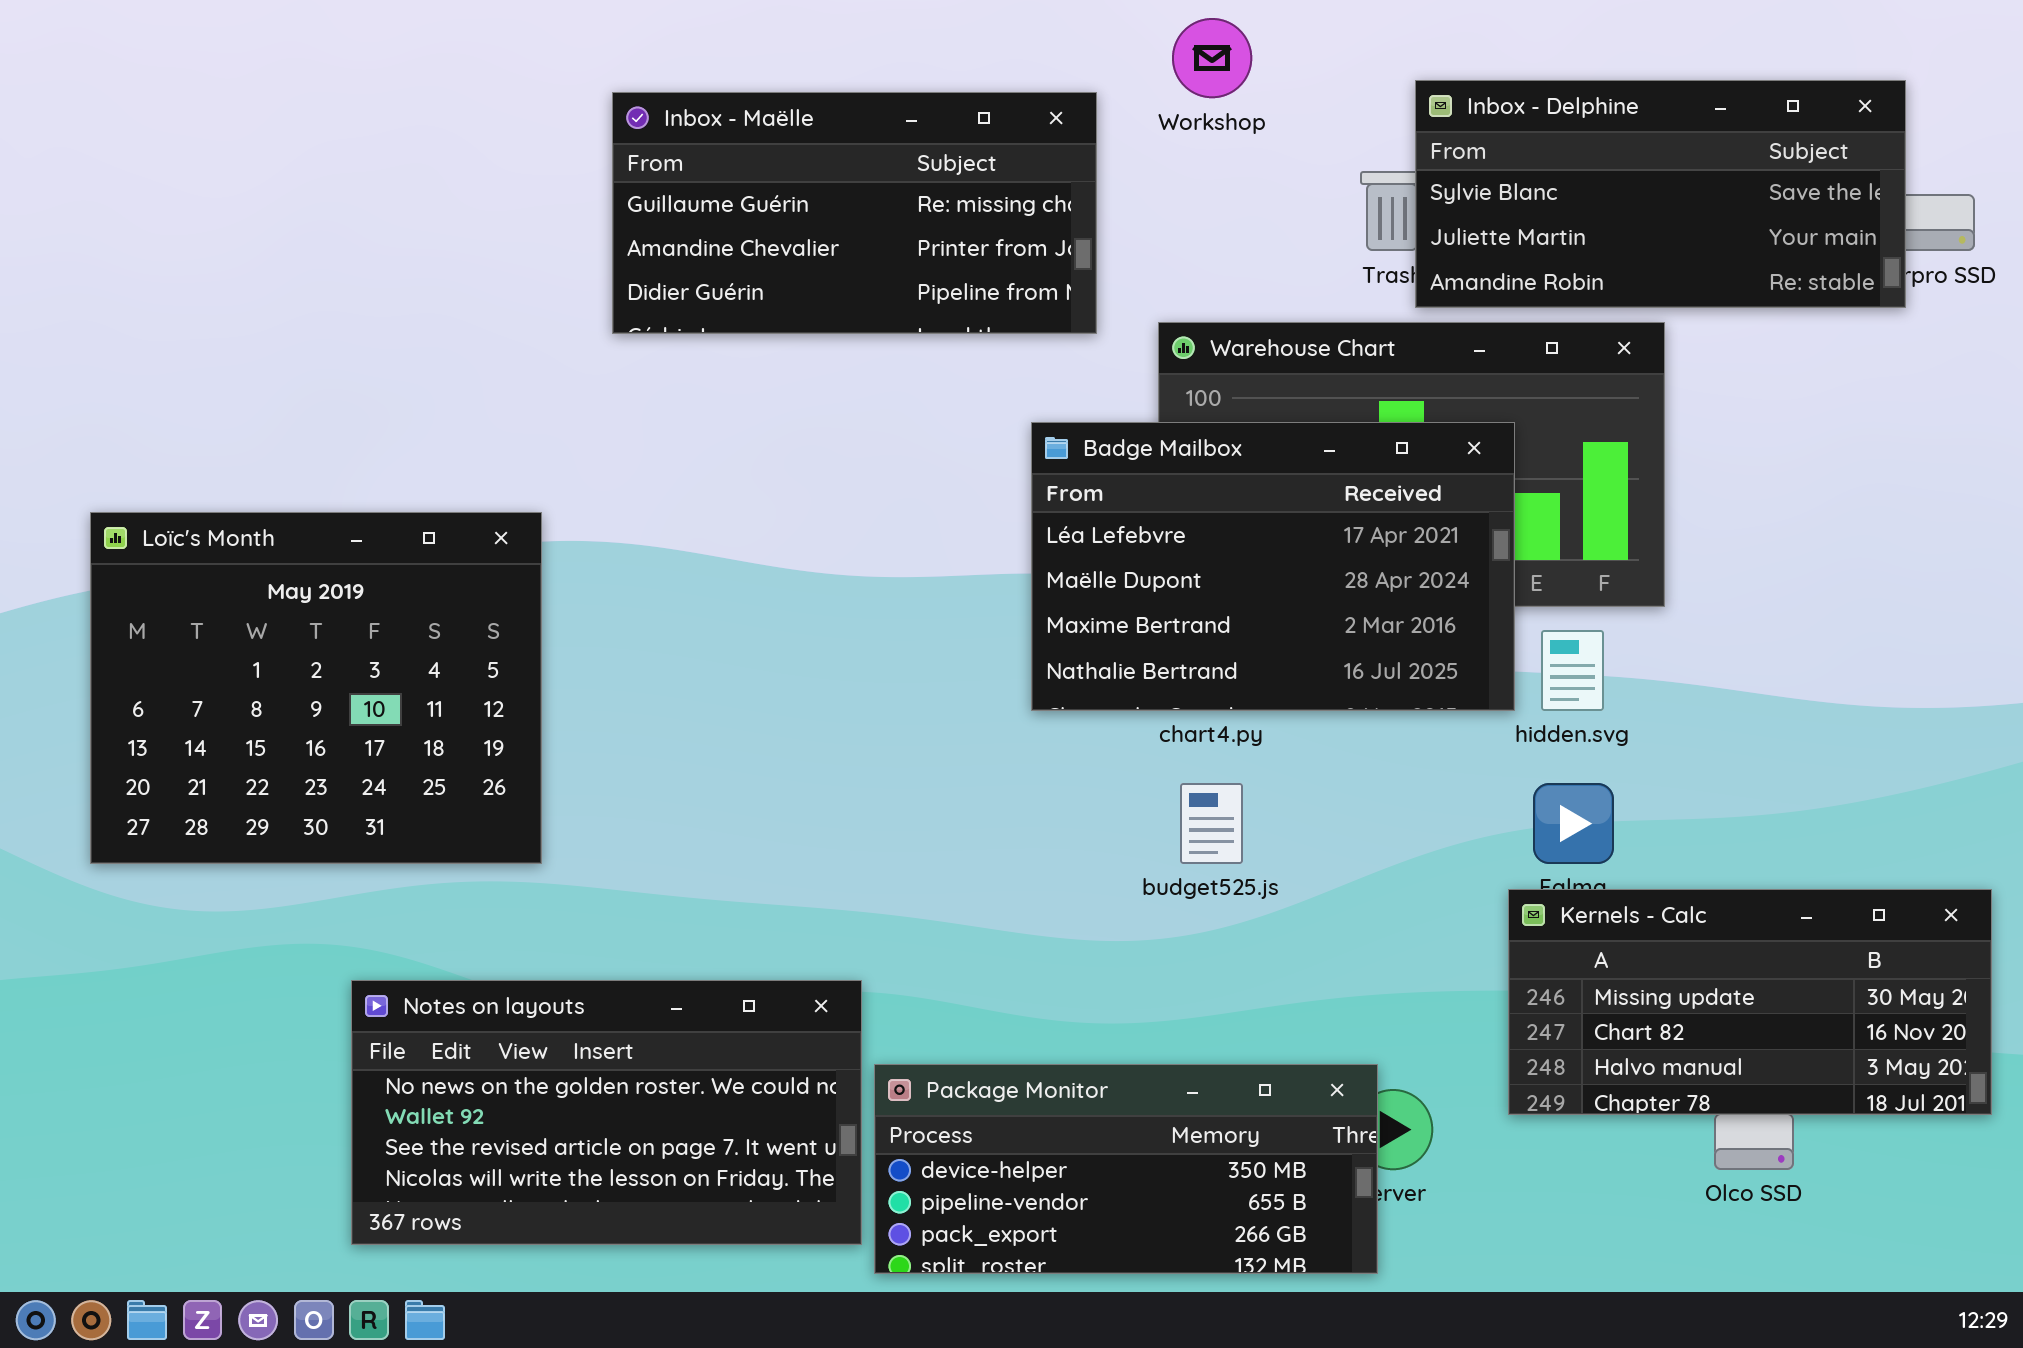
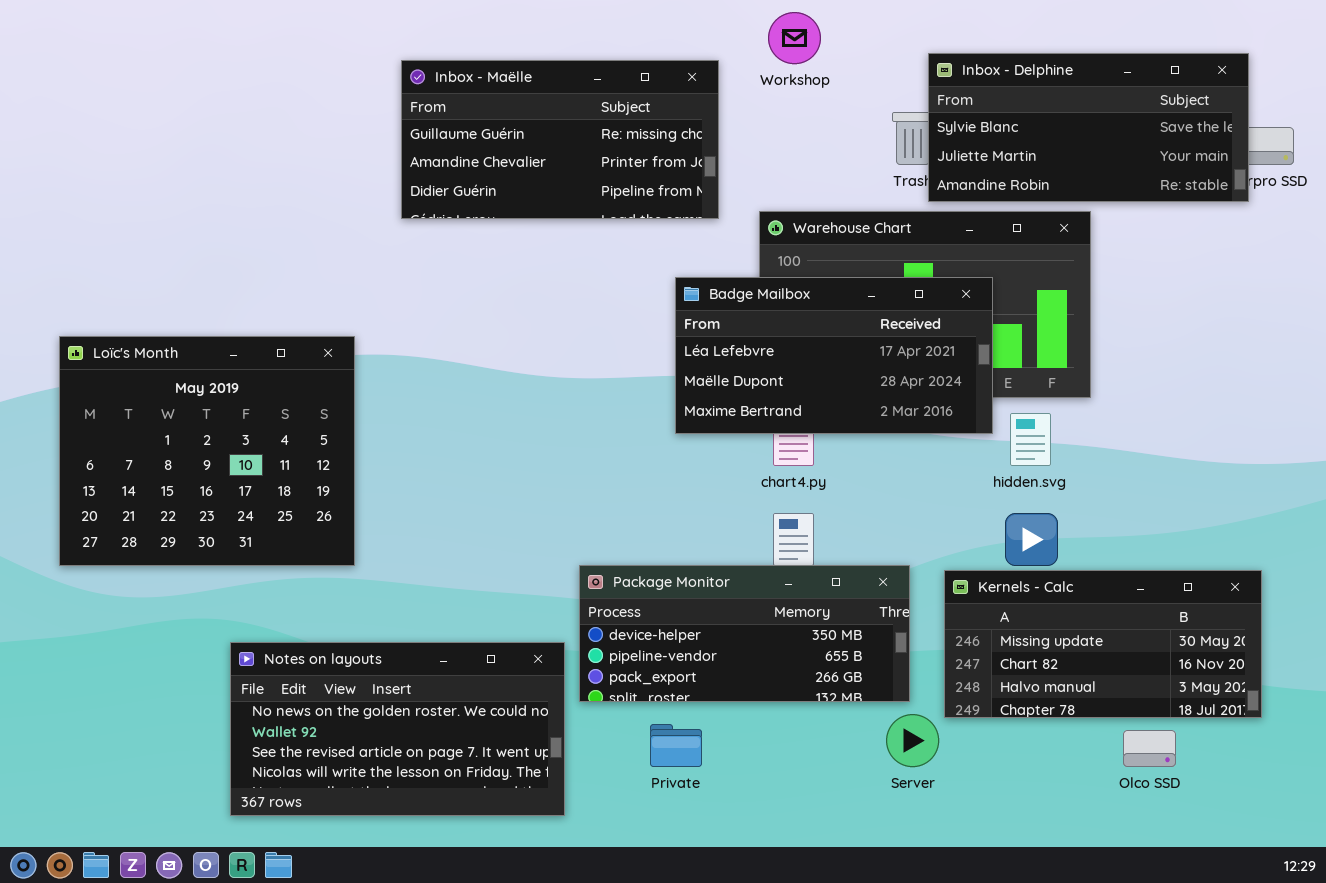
Badge Mailbox: [1031,422,1515,711] -> [675,277,993,434], resized
Kernels - Calc: [1508,889,1992,1115] -> [944,570,1262,718], moved
Package Monitor: [874,1064,1378,1274] -> [579,565,910,702], moved

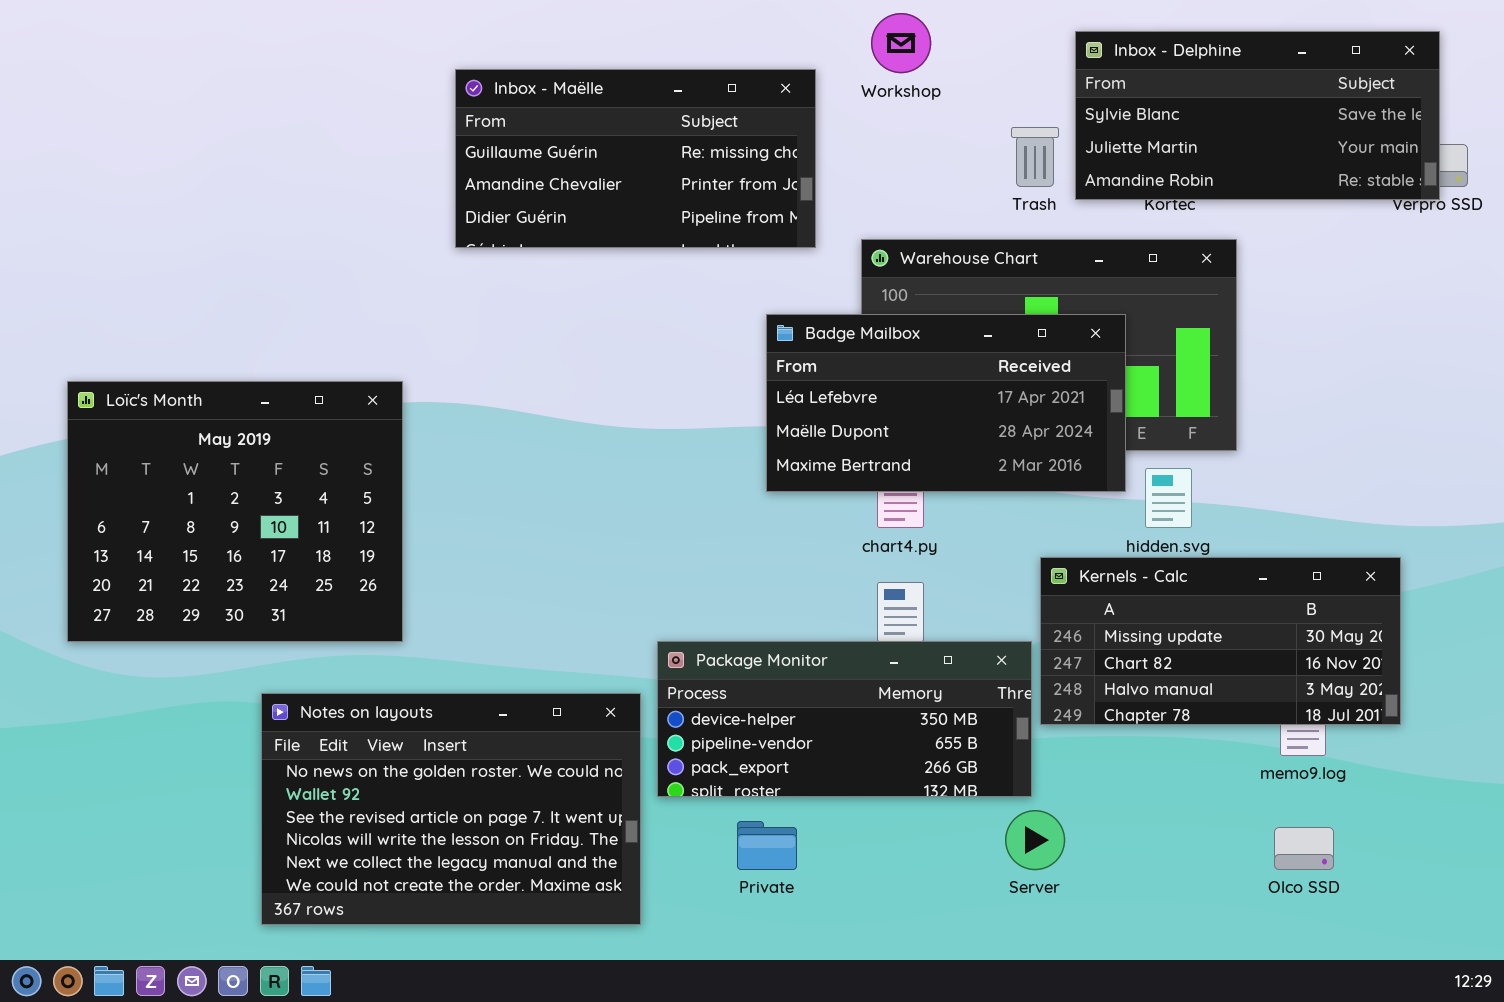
Inbox - Delphine: [928,53,1249,202] -> [1075,31,1440,200], moved
Kernels - Calc: [944,570,1262,718] -> [1040,557,1401,725], moved
Notes on layouts: [230,642,565,816] -> [261,693,641,925], resized

